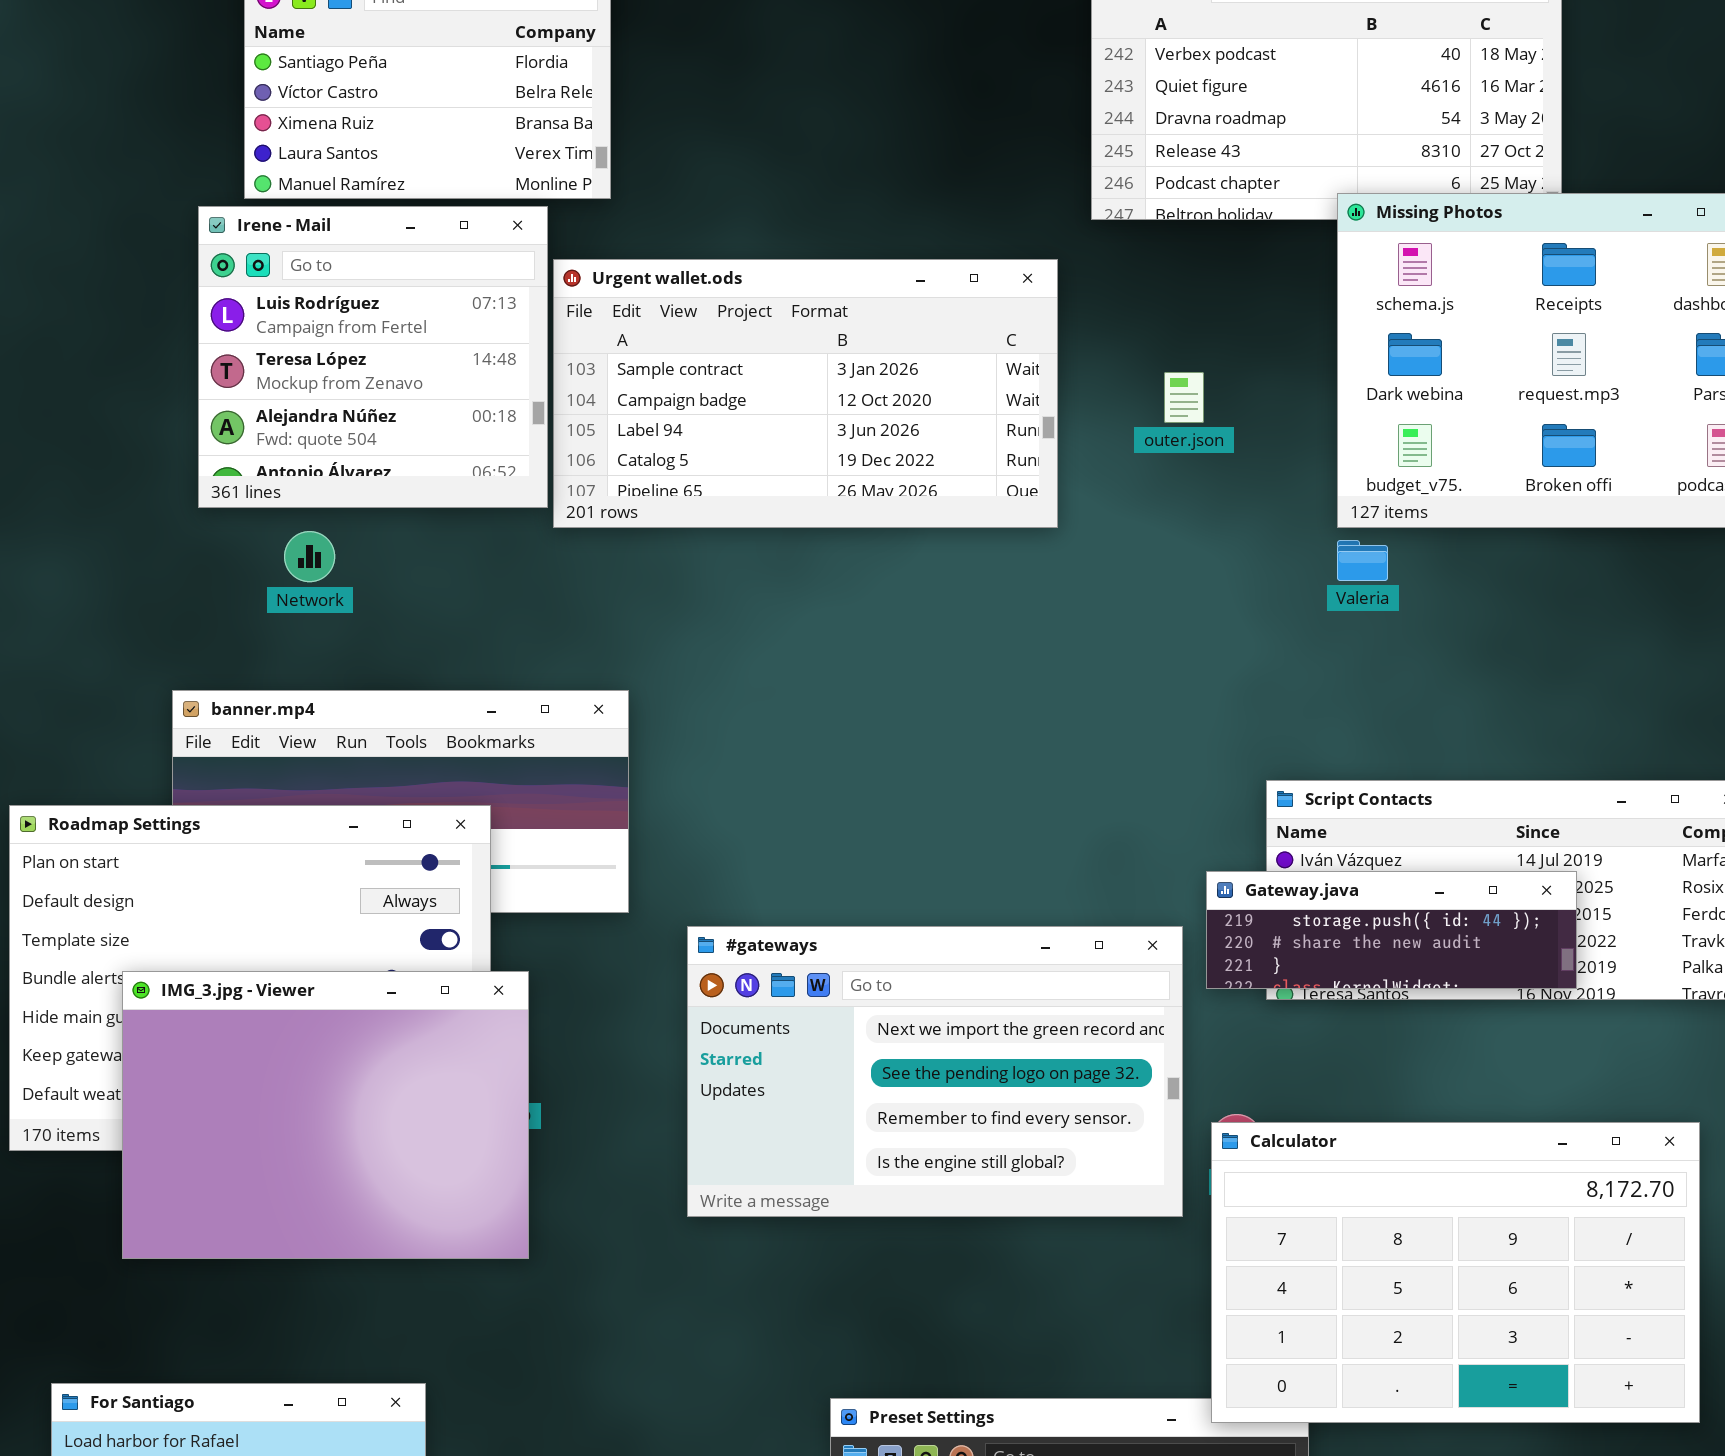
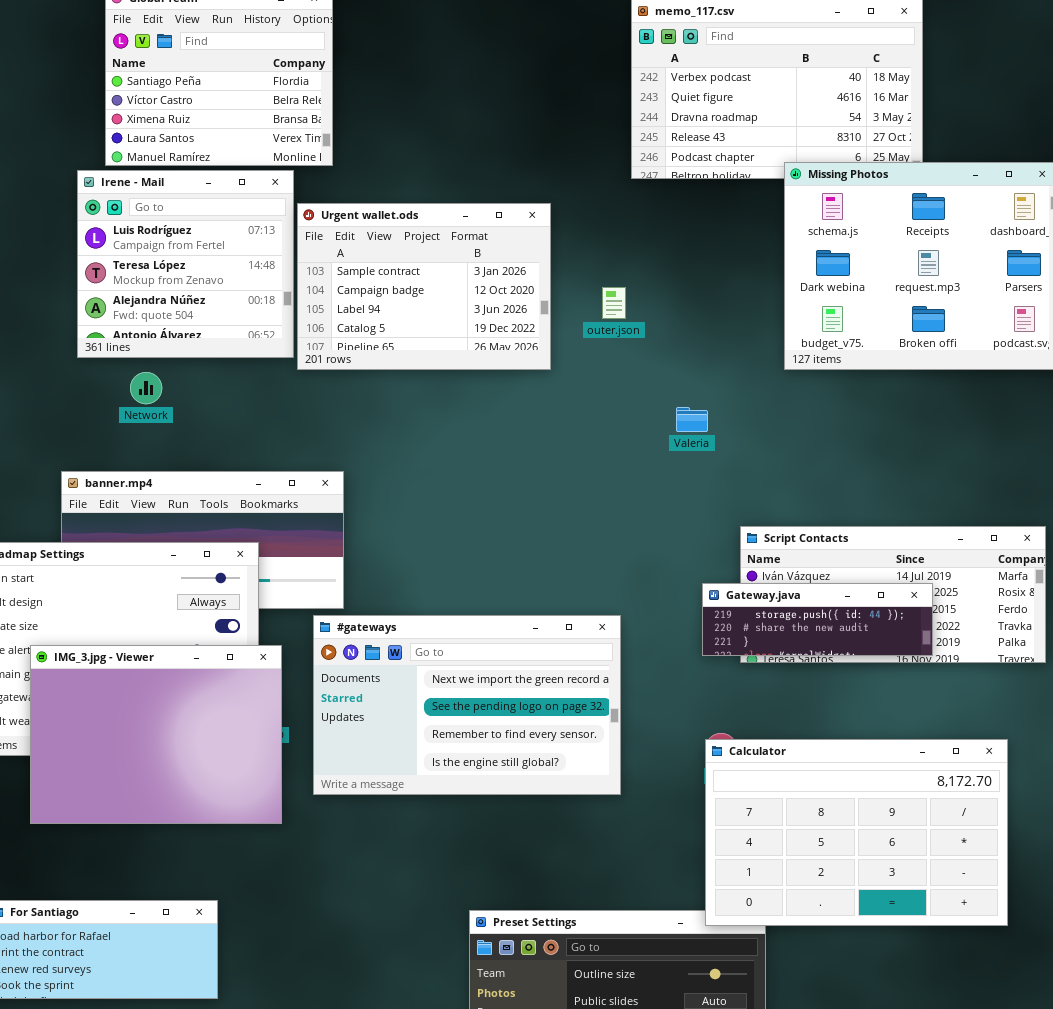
Urgent wallet.ods: [553,259,1058,528] -> [297,203,551,370], resized
outer.json: [1164,372,1204,423] -> [602,287,626,319], moved
Valeria: [1337,540,1388,581] -> [676,407,708,432], moved
#gateways: [687,926,1183,1217] -> [313,615,621,795], moved

